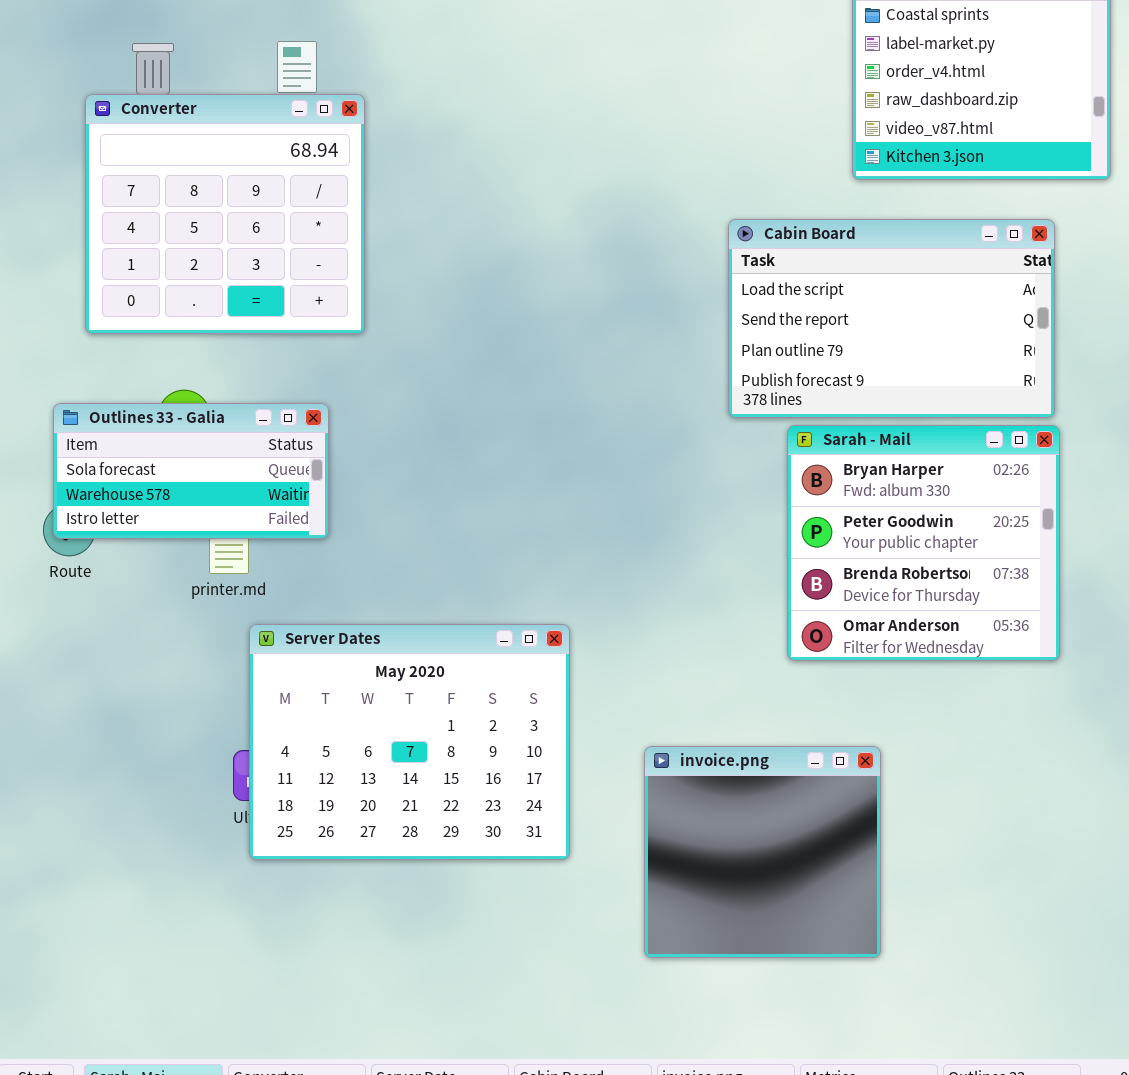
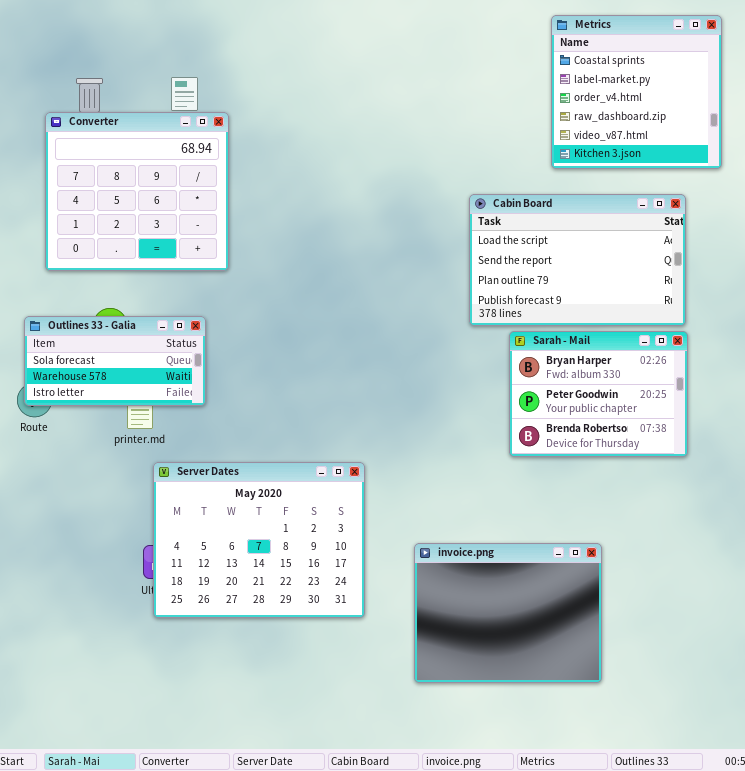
Sarah - Mail: [787,425,1060,661] -> [509,331,688,457], resized
invoice.png: [644,746,881,958] -> [414,543,602,683], resized

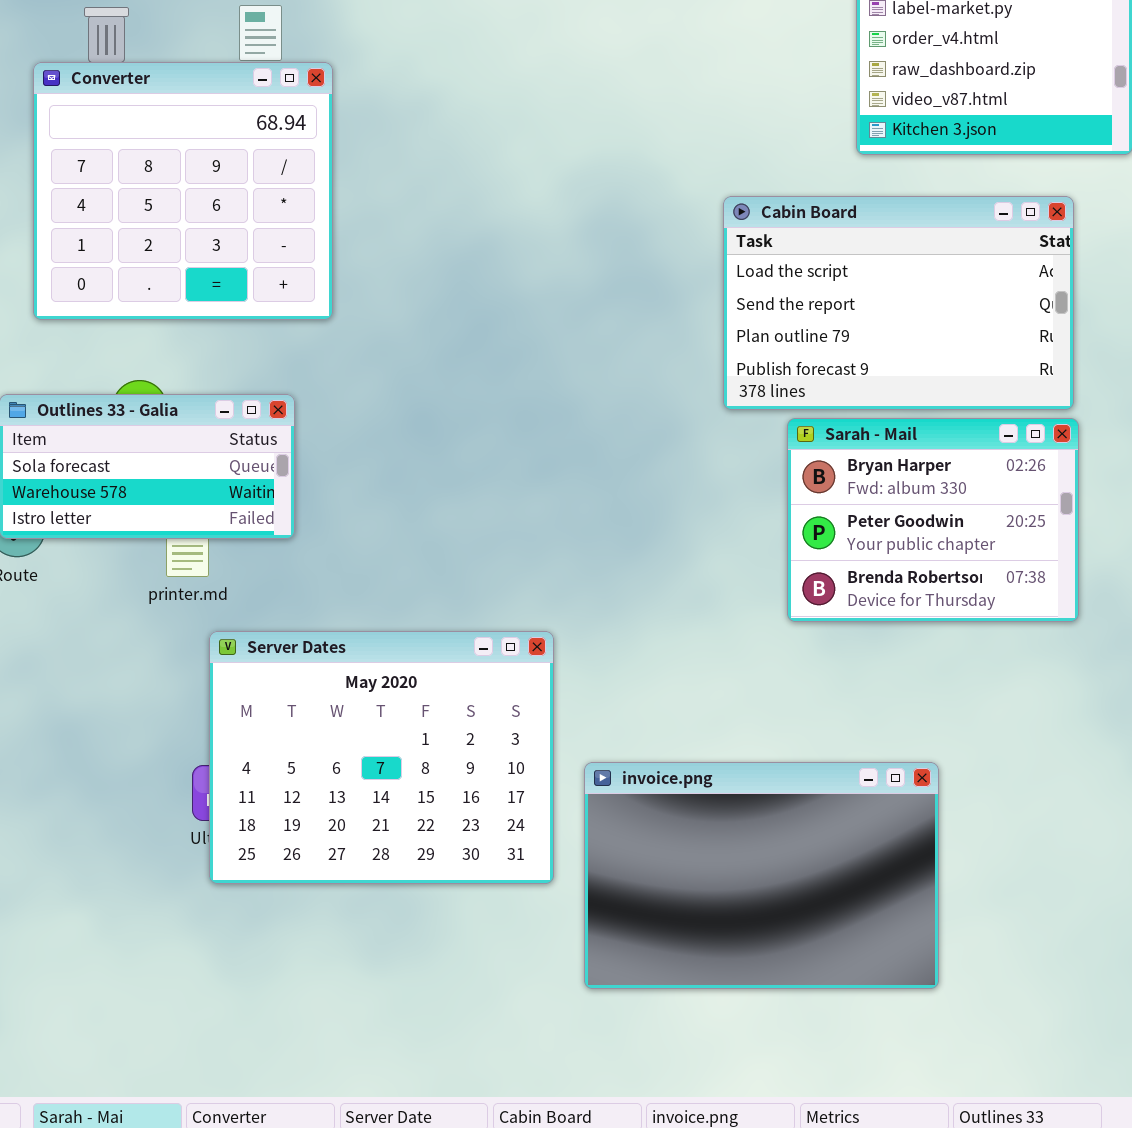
invoice.png: [414,543,602,683] -> [584,762,939,989], resized

